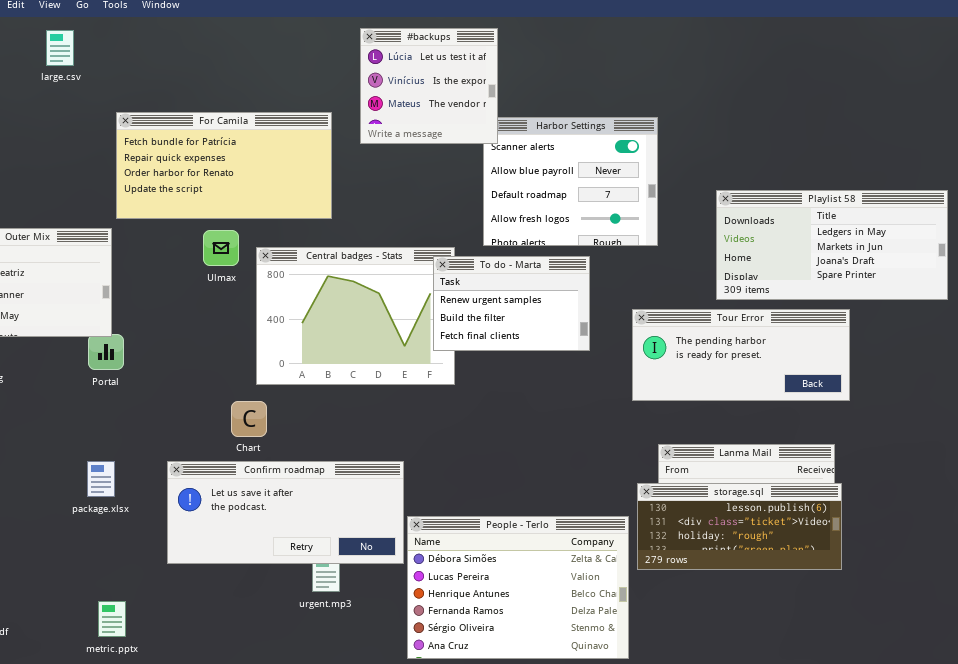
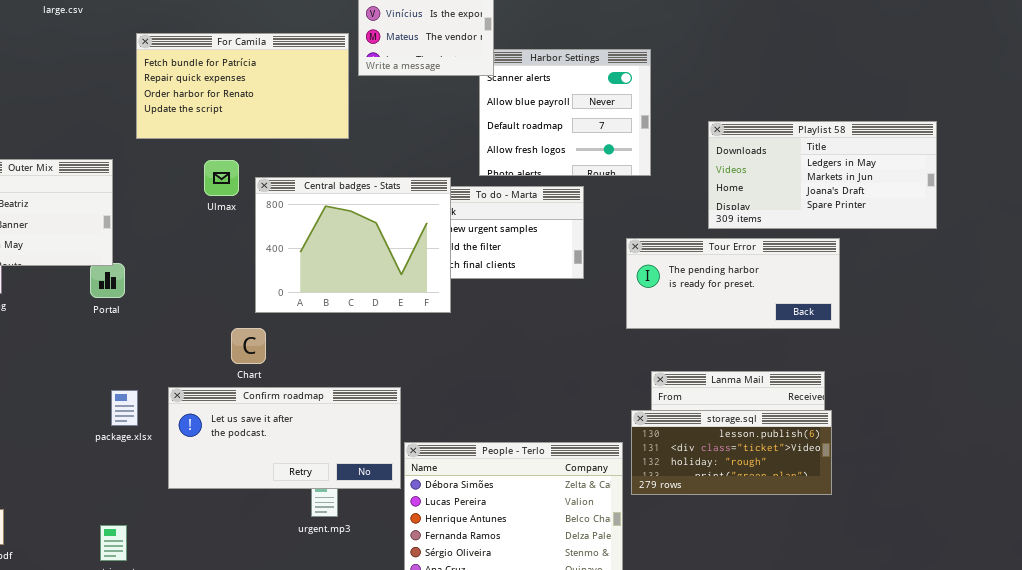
For Camila: [116,112,332,219] -> [136,33,349,139], moved
Central badges - Stats: [256,247,455,385] -> [255,177,451,313], raised
package.xlsx: [87,461,115,497] -> [111,390,138,426], moved

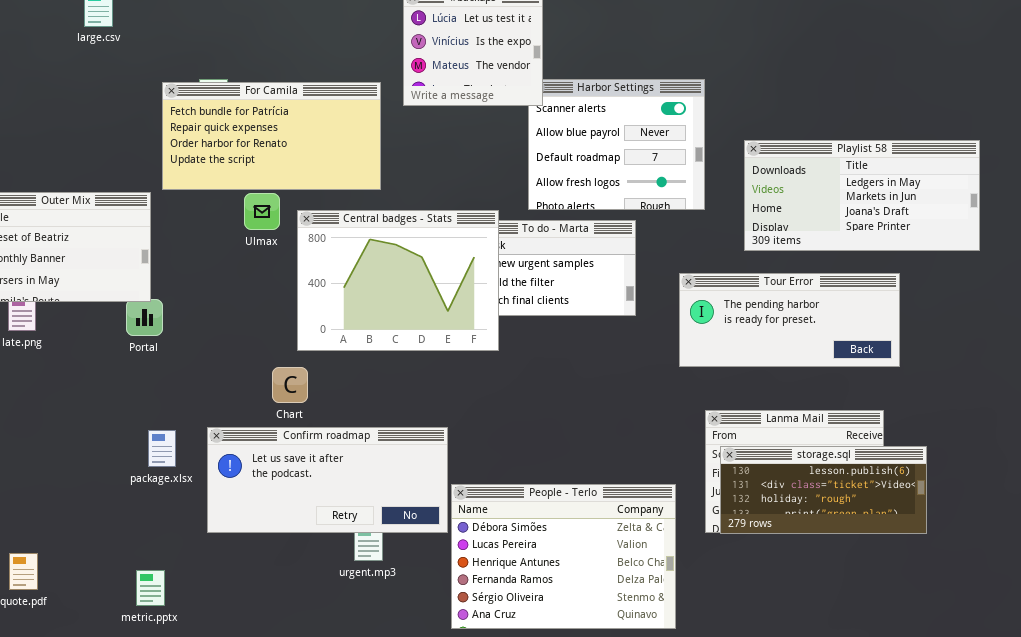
For Camila: [136,33,349,139] -> [162,82,381,190], moved
Playlist 58: [708,121,937,229] -> [744,140,980,251], moved
storage.sql: [631,410,832,495] -> [720,446,927,534], moved

